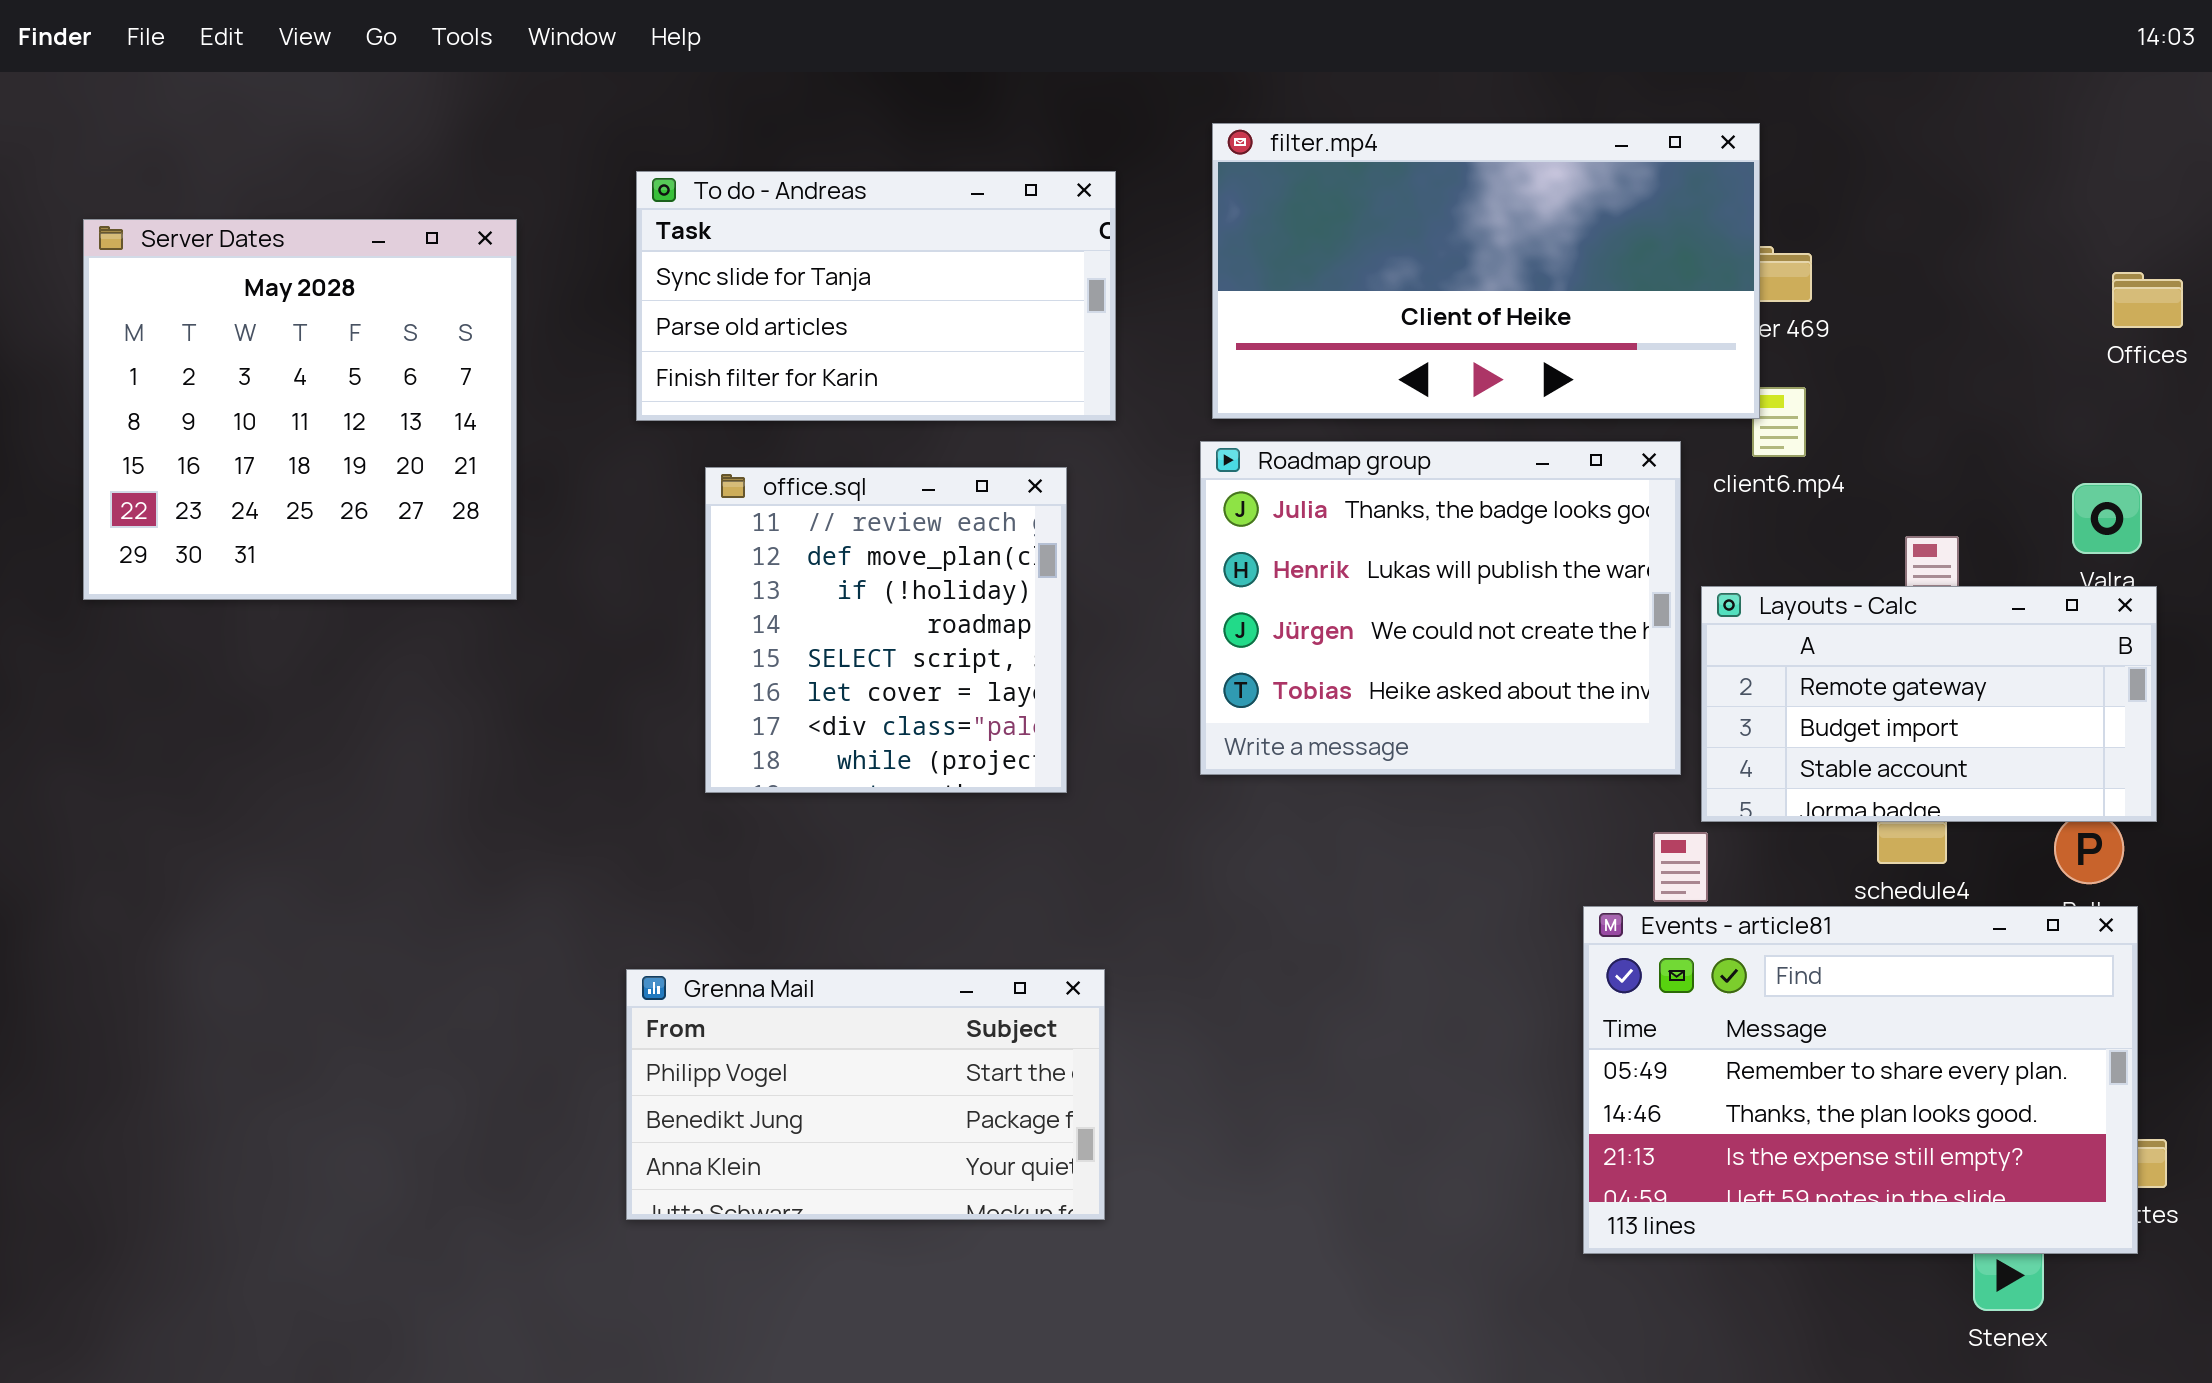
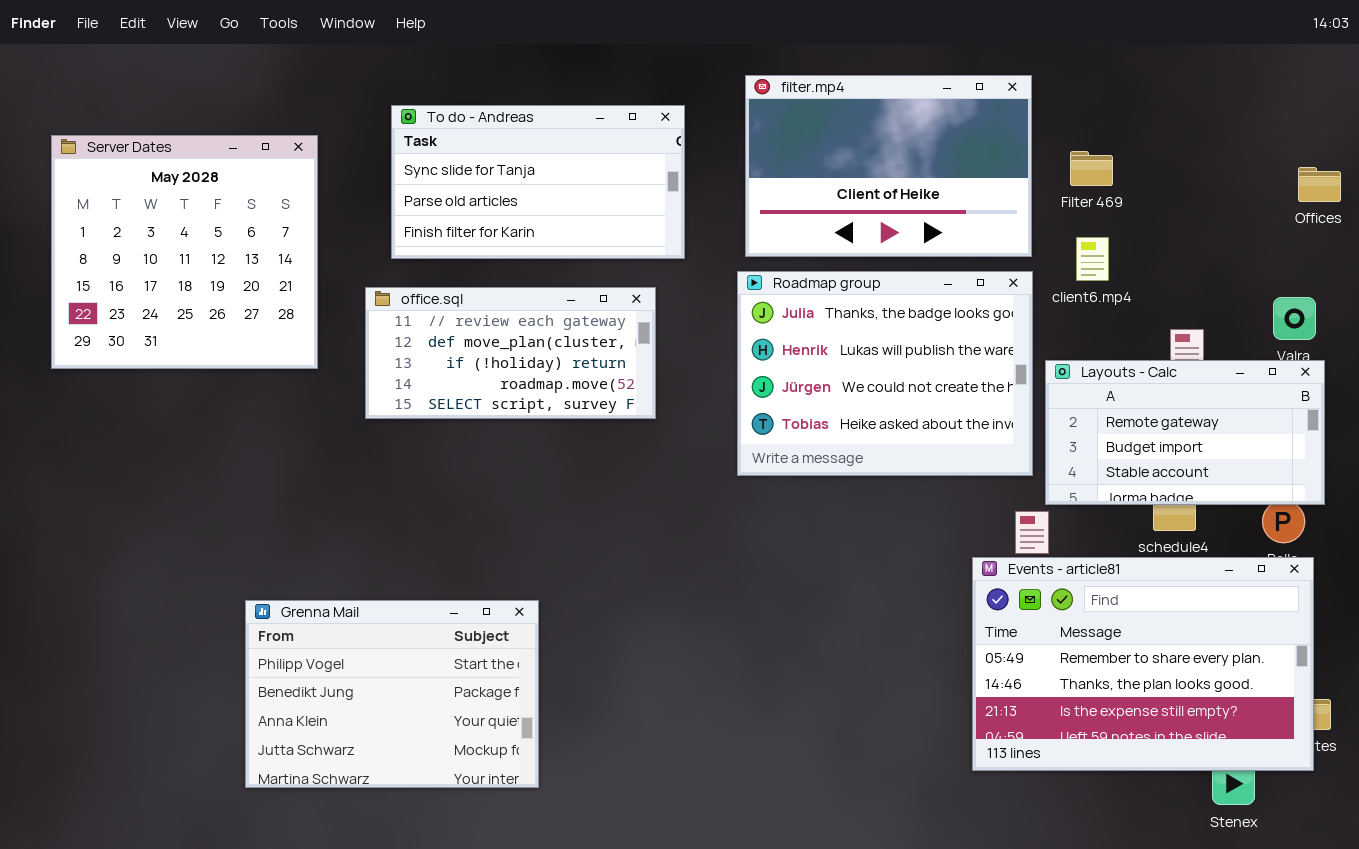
filter.mp4: [1212,123,1760,419] -> [745,75,1032,257], resized
office.sql: [705,467,1067,793] -> [365,287,656,419], resized
Grenna Mail: [626,969,1105,1220] -> [245,600,539,788], moved, resized

